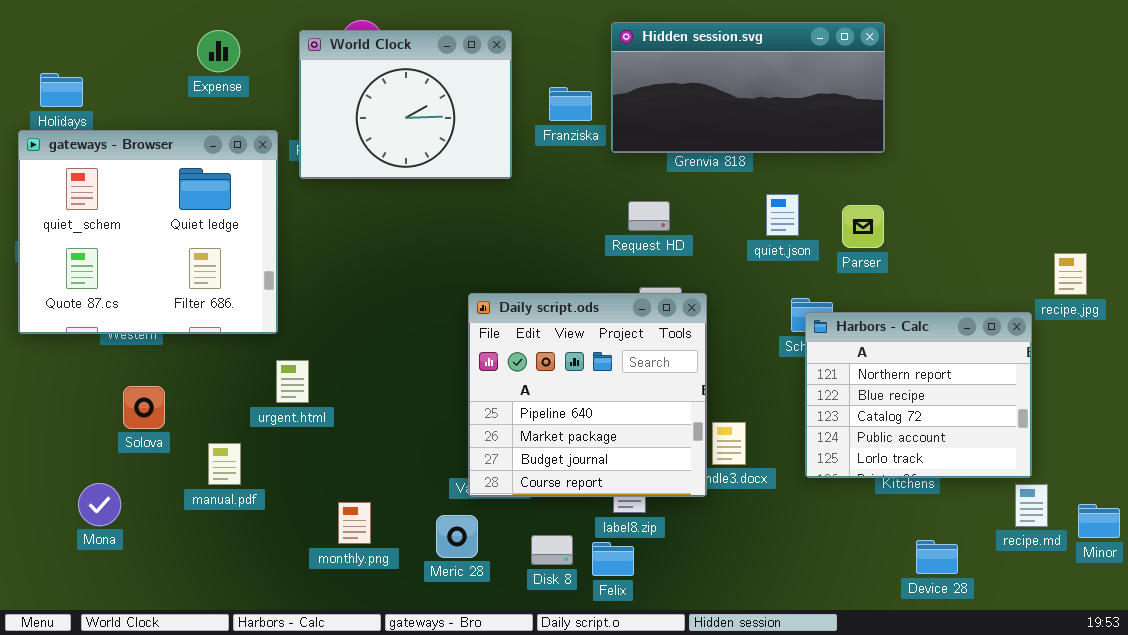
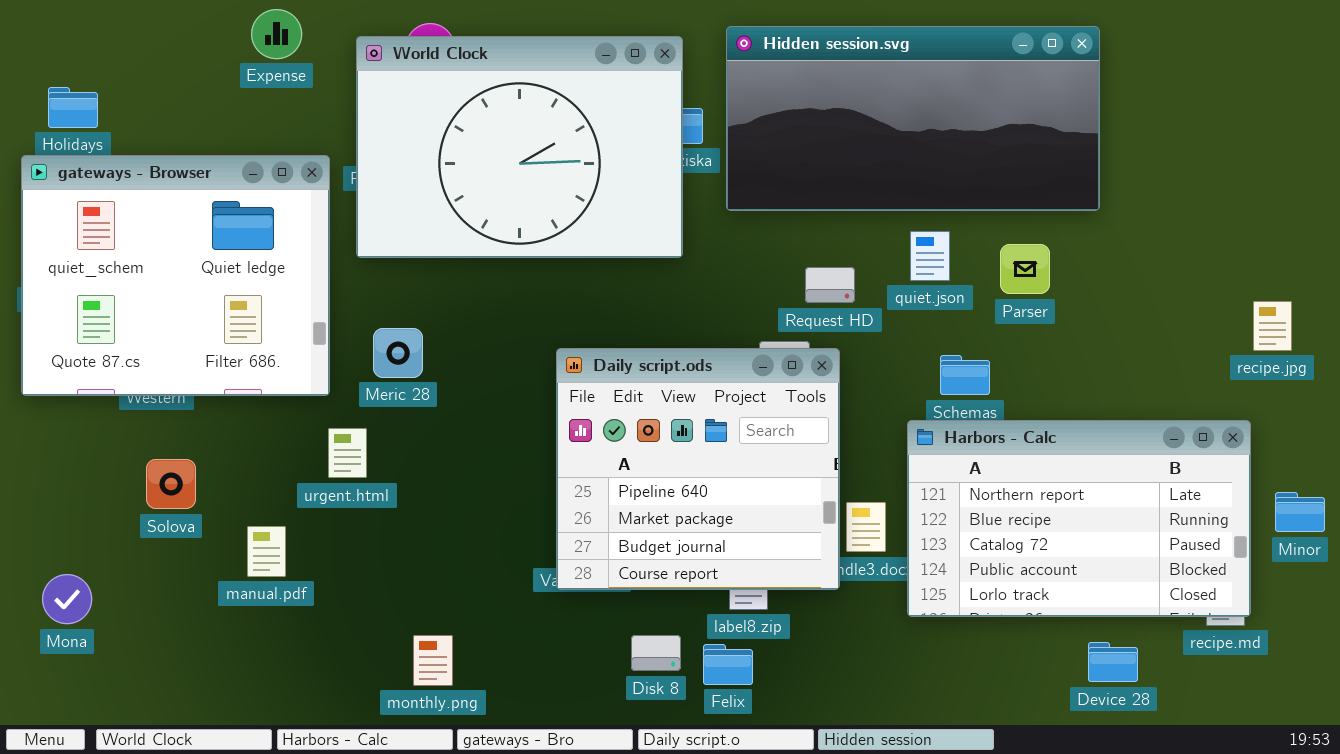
Hidden session.svg: [611,22,885,153] -> [726,26,1100,211], resized
Expense: [197,30,240,72] -> [251,9,302,59], moved
World Clock: [299,30,512,179] -> [356,36,683,258], resized
Request HD: [628,201,670,231] -> [805,267,855,303], moved
Harbors - Calc: [805,312,1032,478] -> [907,420,1251,617], moved, resized
Mona: [78,483,121,526] -> [42,574,92,624], moved
monthly.png: [338,502,371,544] -> [413,635,453,686], moved
Minor: [1078,504,1120,538] -> [1275,492,1325,532], moved
Meric 28: [436,515,478,558] -> [373,328,423,378], moved

